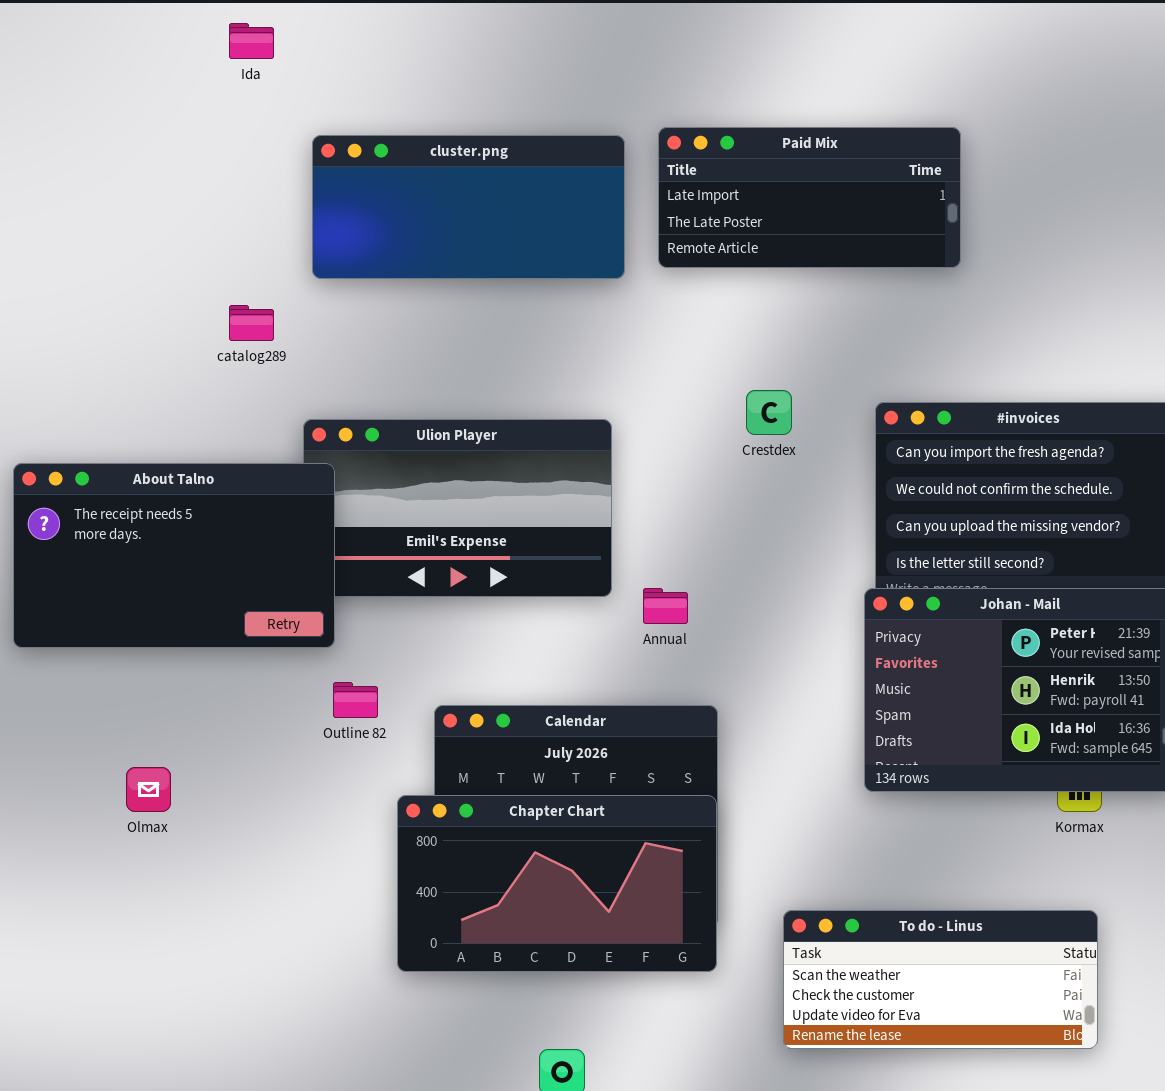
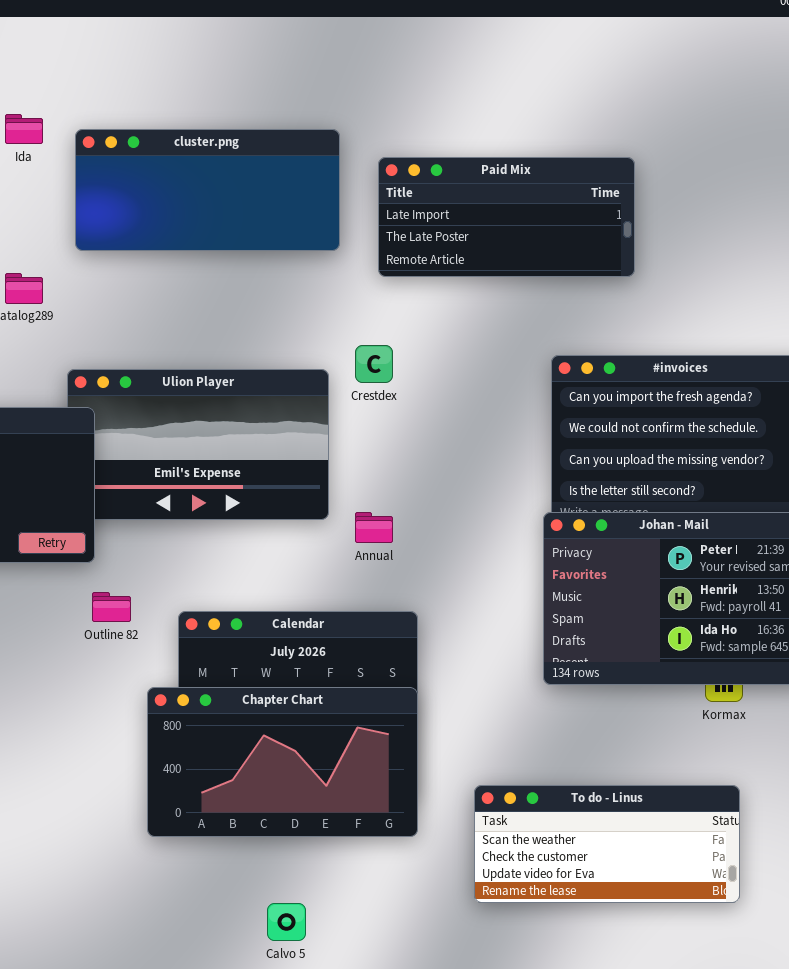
Ida: [229,23,274,59] -> [5,114,43,144], moved
Paid Mix: [658,127,961,268] -> [378,157,635,277], moved
Crestdex: [746,390,792,435] -> [355,345,393,383], moved

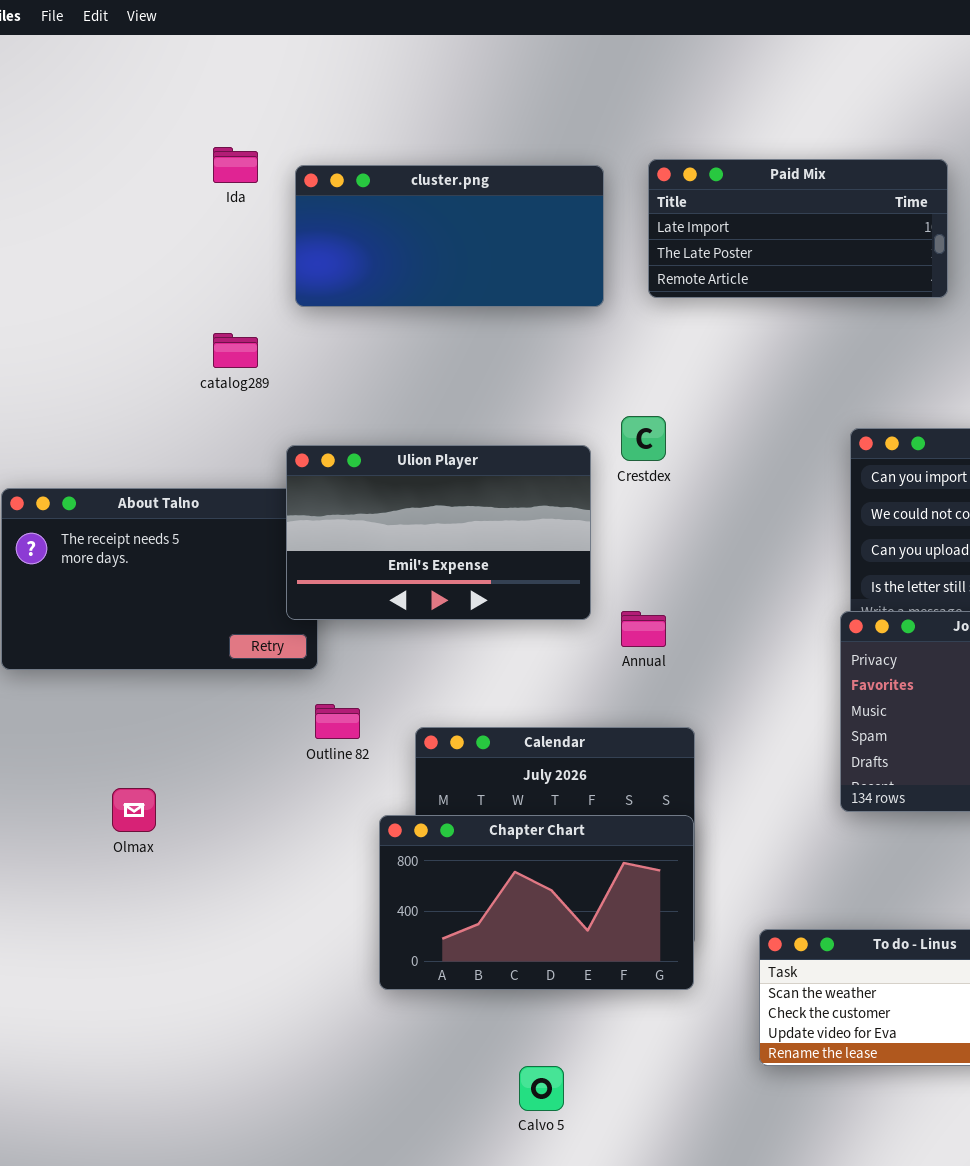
Paid Mix: [378,157,635,277] -> [648,159,948,298], moved
Ulion Player: [67,369,329,520] -> [286,445,591,620], raised

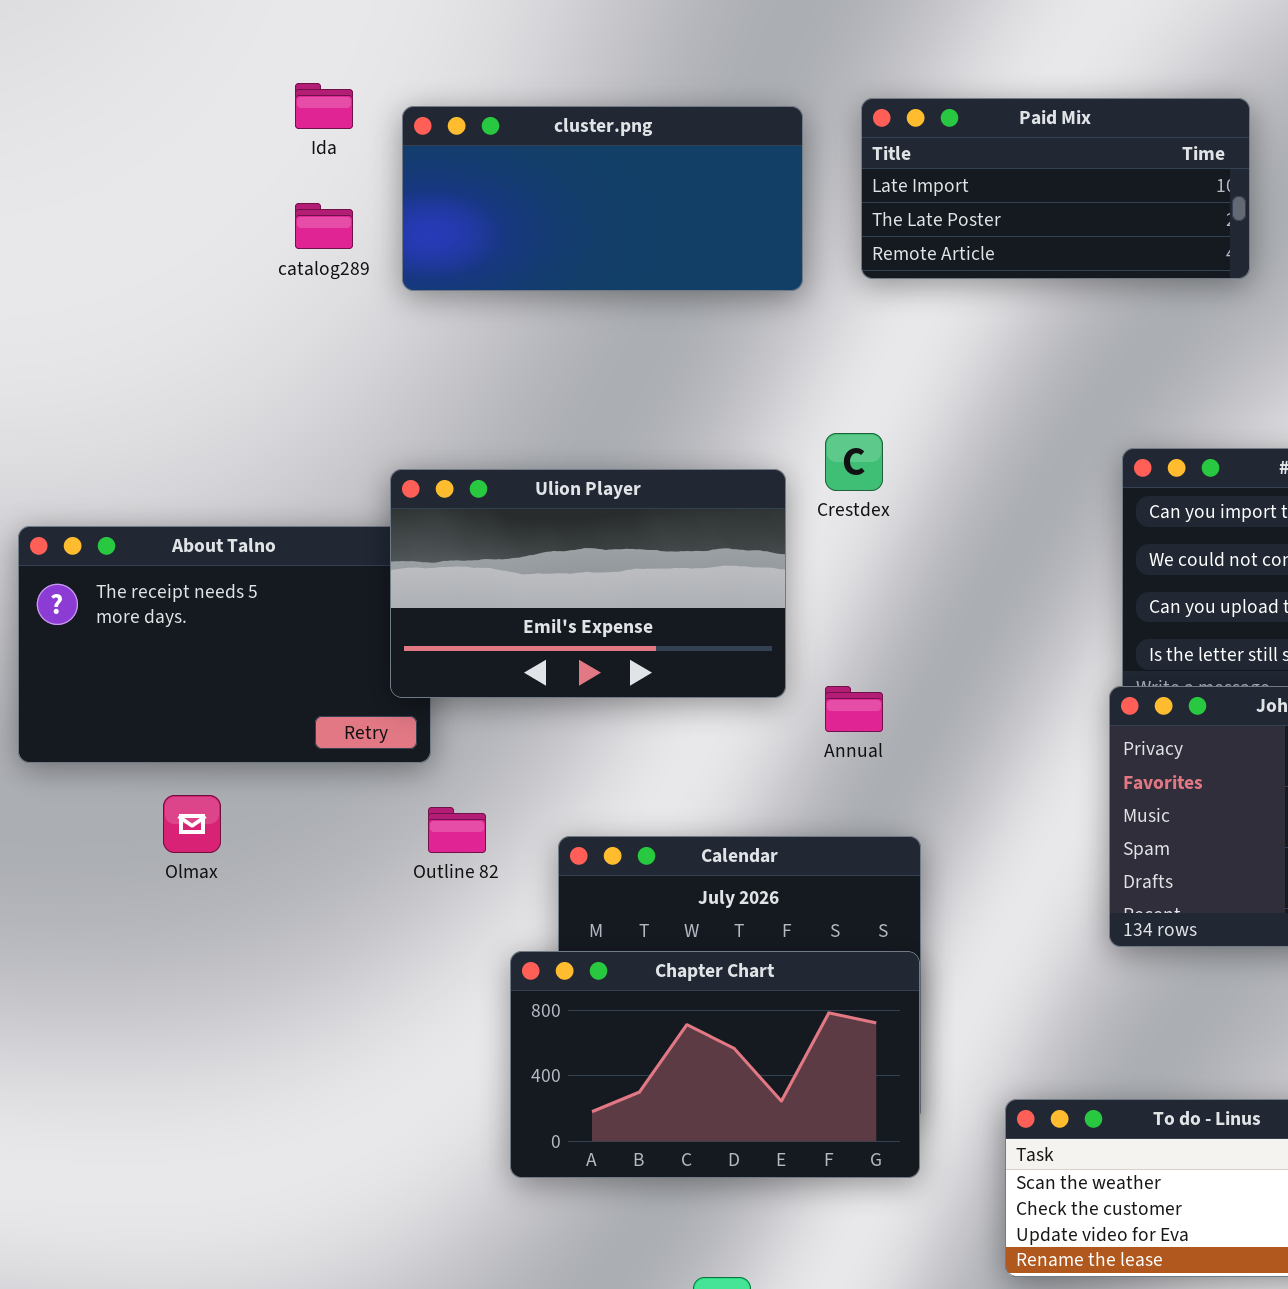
catalog289: [213,333,258,368] -> [295,203,353,249], moved
Olmax: [112,788,156,832] -> [163,795,221,853], moved

